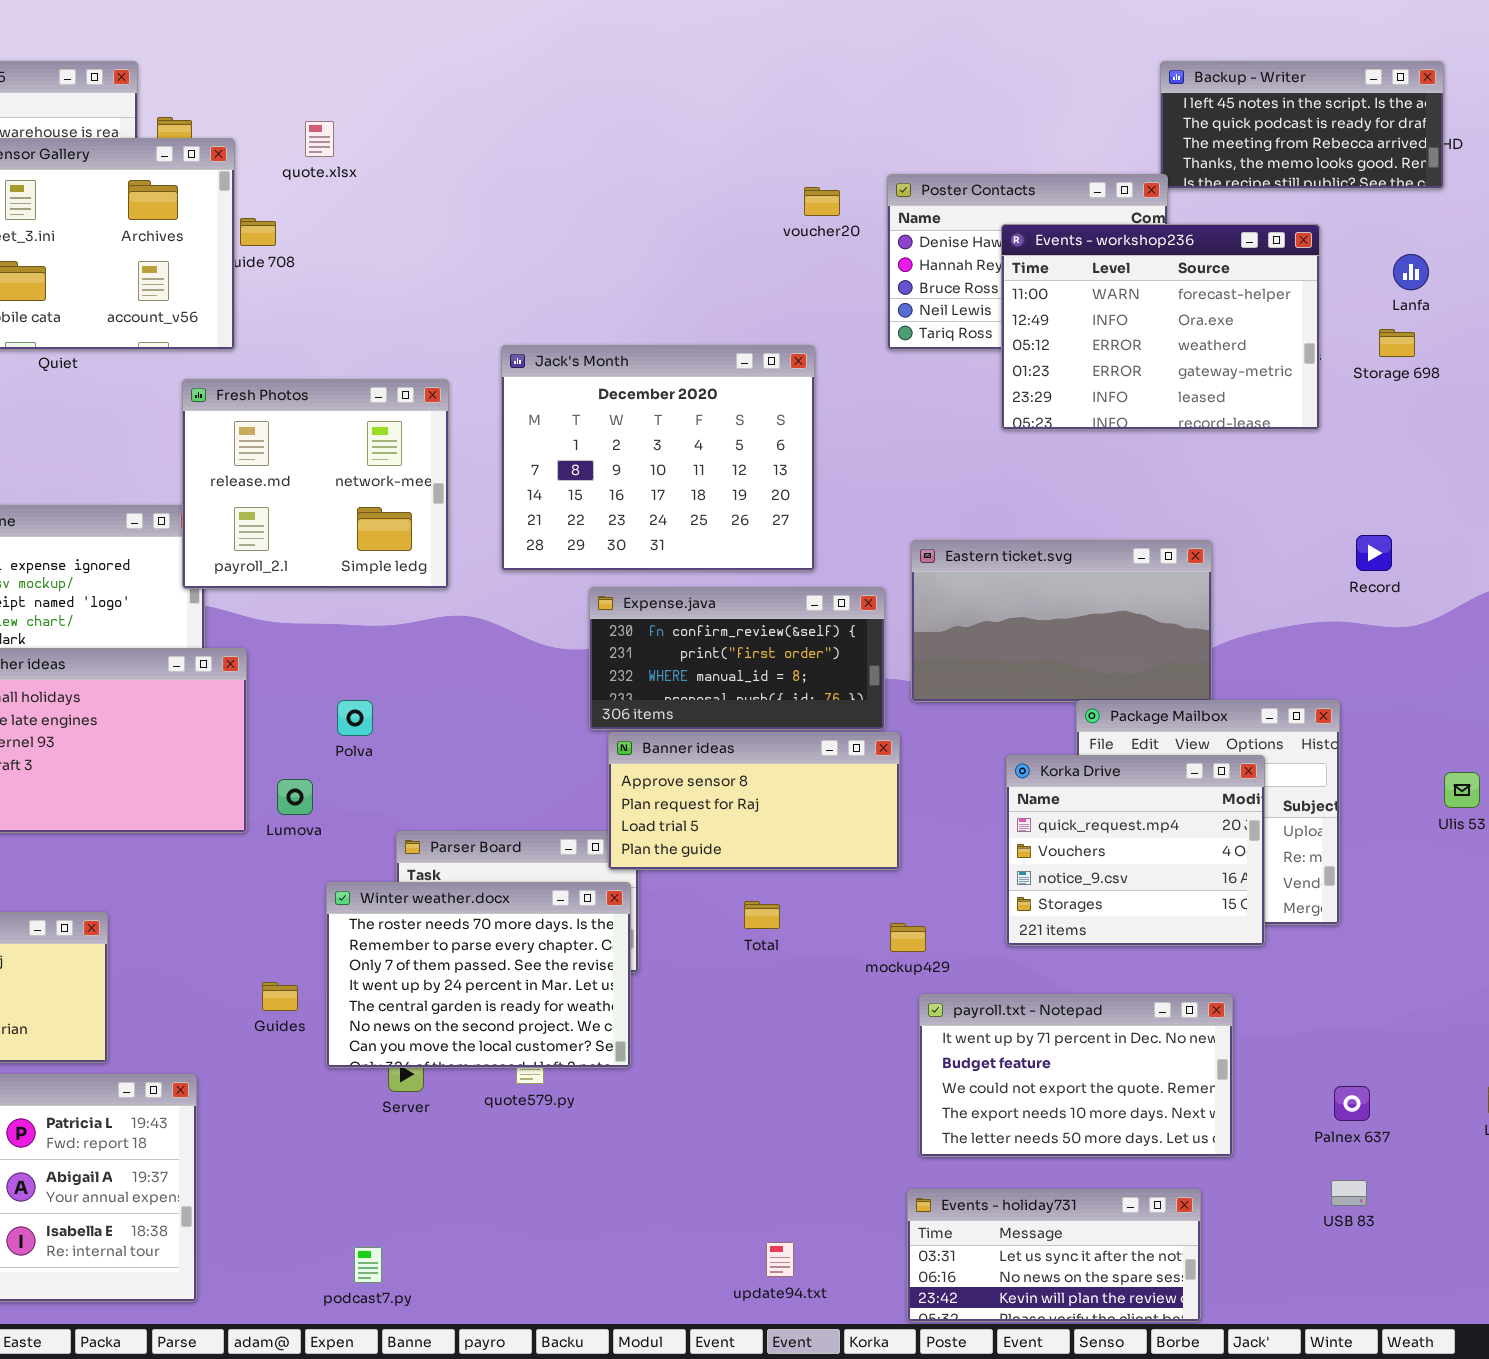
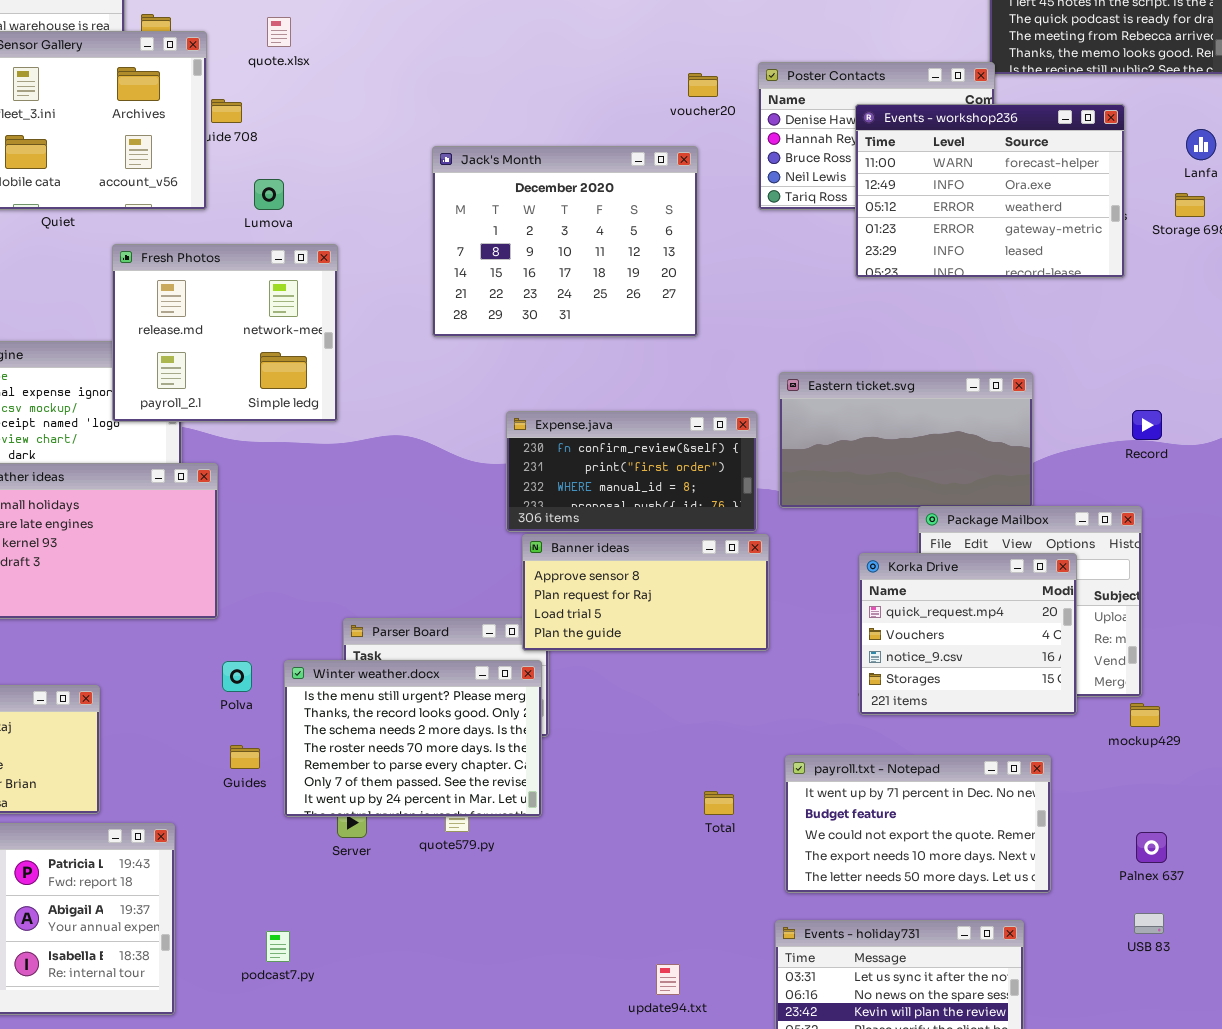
Jack's Month: [501,345,815,571] -> [432,146,698,337], moved
Fresh Photos: [182,379,449,589] -> [112,244,338,422], moved
Record: [1356,535,1392,571] -> [1132,410,1162,440], moved
Polva: [337,700,373,736] -> [222,661,252,692], moved
Lumova: [277,779,313,815] -> [254,179,284,210], moved
Winter weather.docx: [326,882,631,1068] -> [284,660,542,817], scrolled up 3 rows
Total: [744,901,780,929] -> [704,791,734,815], moved
mockup429: [890,923,926,952] -> [1130,703,1160,727], moved
podcast7.py: [354,1247,382,1283] -> [266,931,290,962], moved

